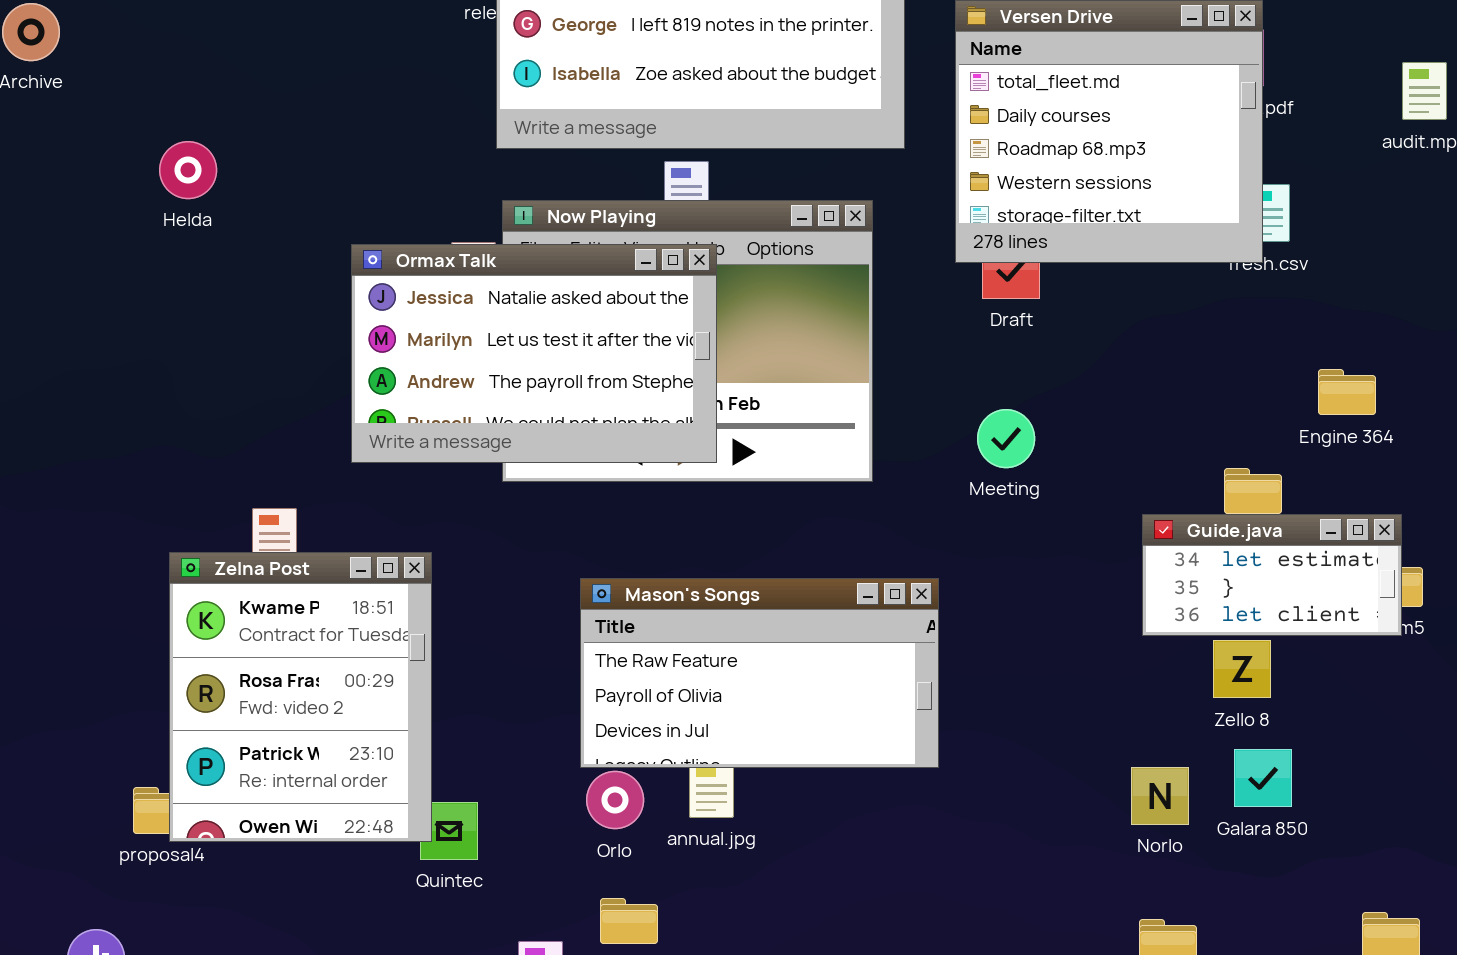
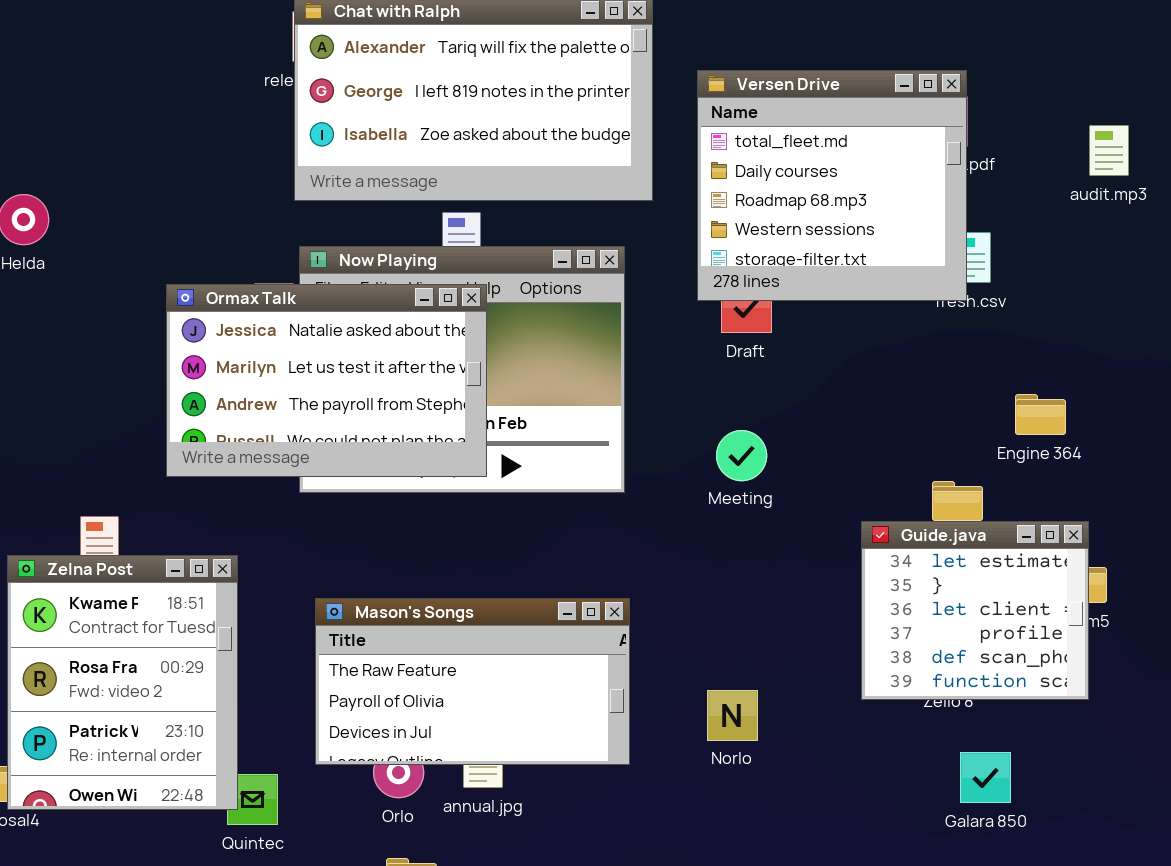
Guide.java: [1142,514,1402,636] -> [861,521,1089,700], resized
Mason's Songs: [580,578,939,768] -> [315,598,630,765], moved
Galara 850: [1234,749,1292,807] -> [960,752,1011,803], moved
Norlo: [1131,767,1189,825] -> [707,690,758,741], moved

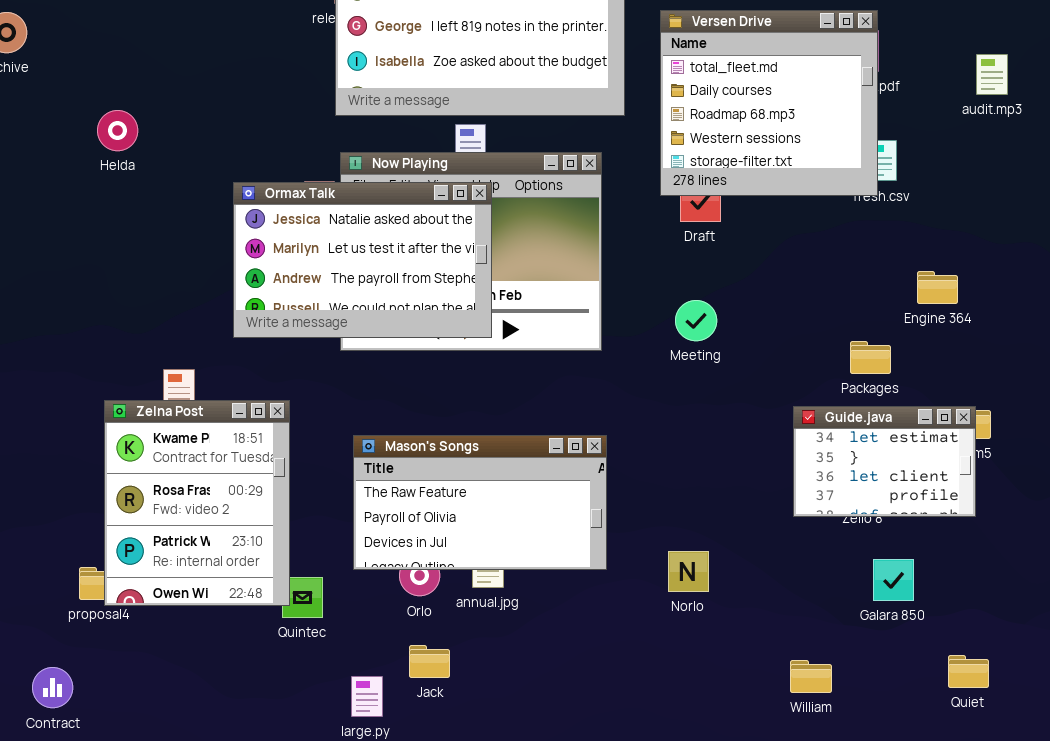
Guide.java: [861,521,1089,700] -> [793,406,976,517], resized
Norlo: [707,690,758,741] -> [668,551,709,592], moved

